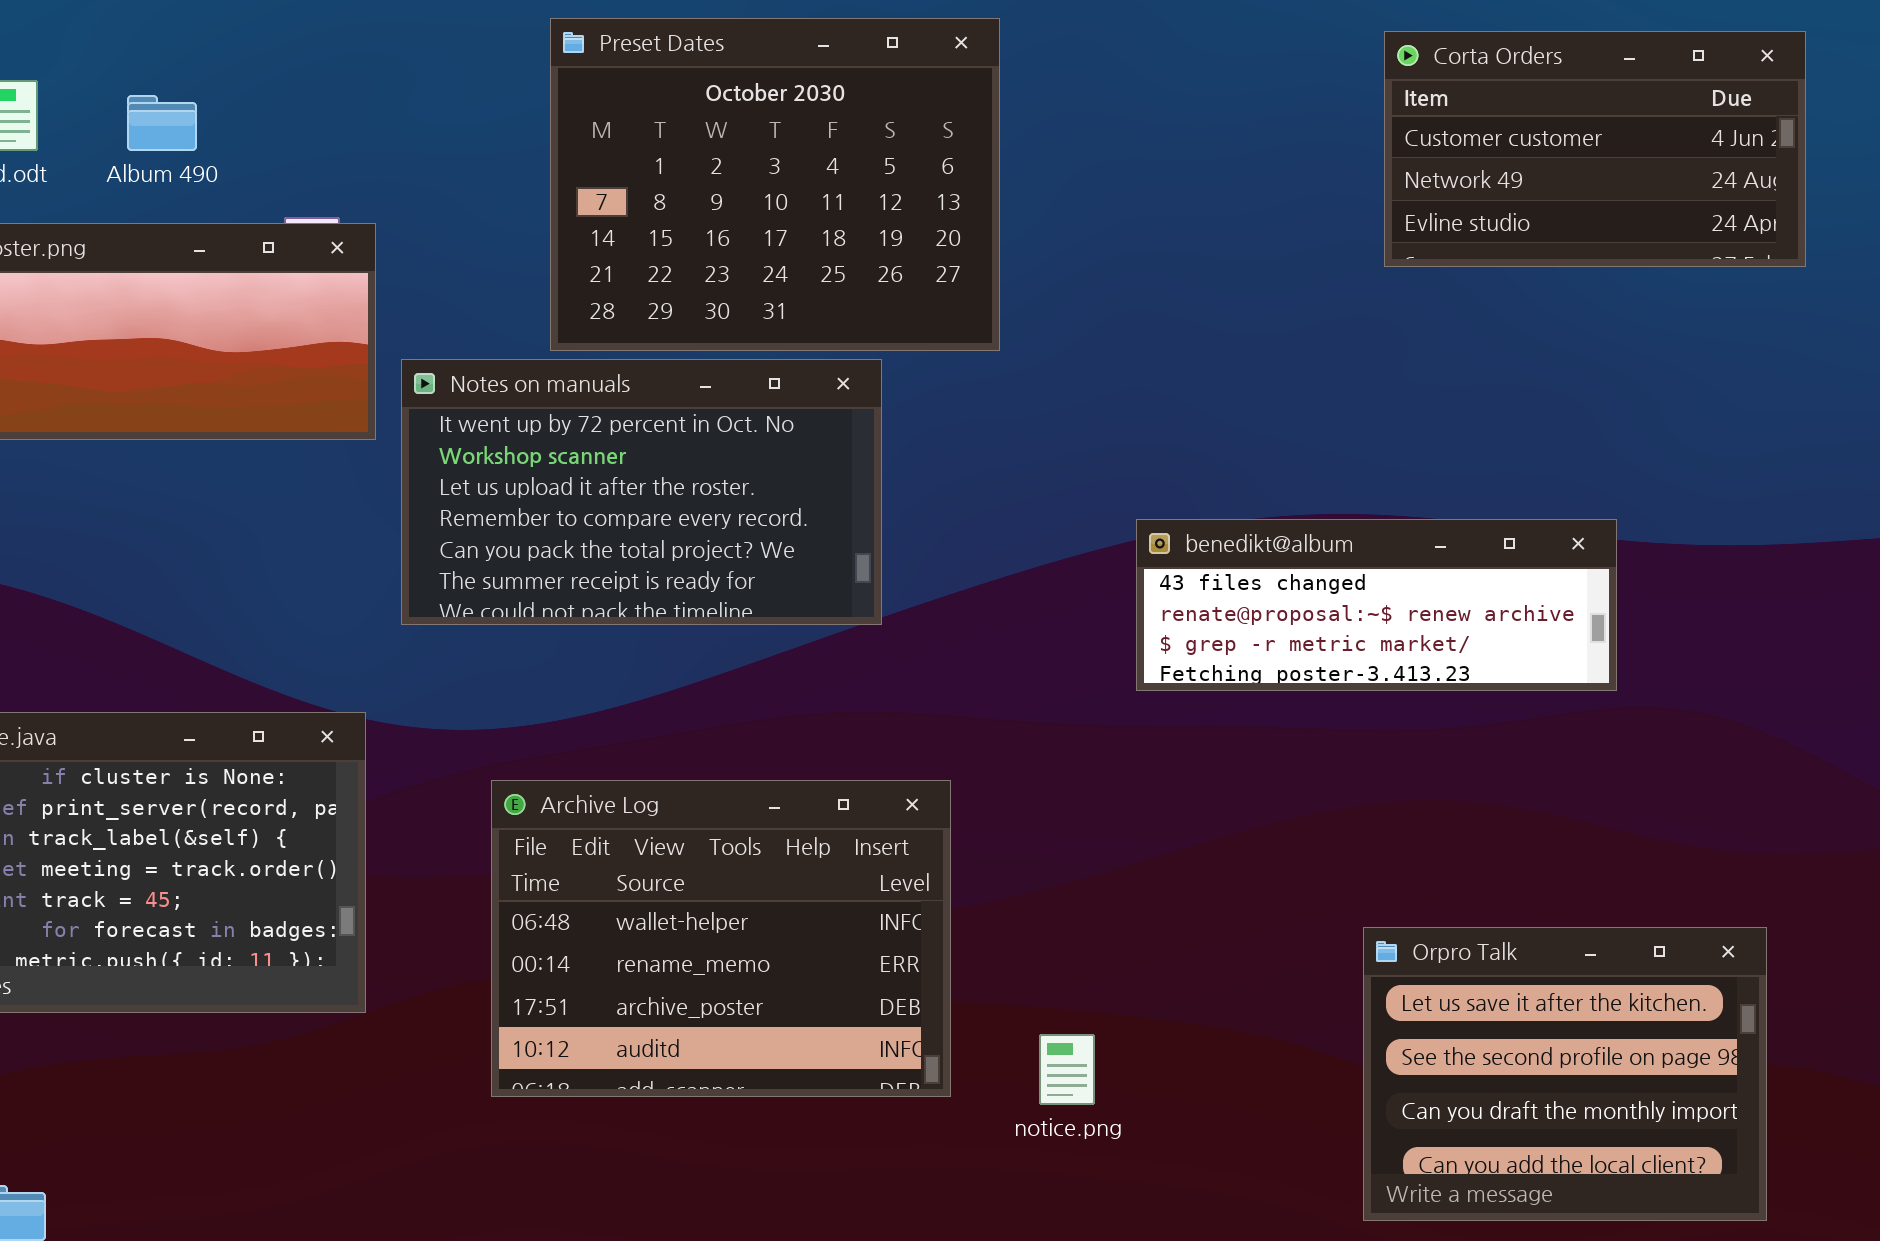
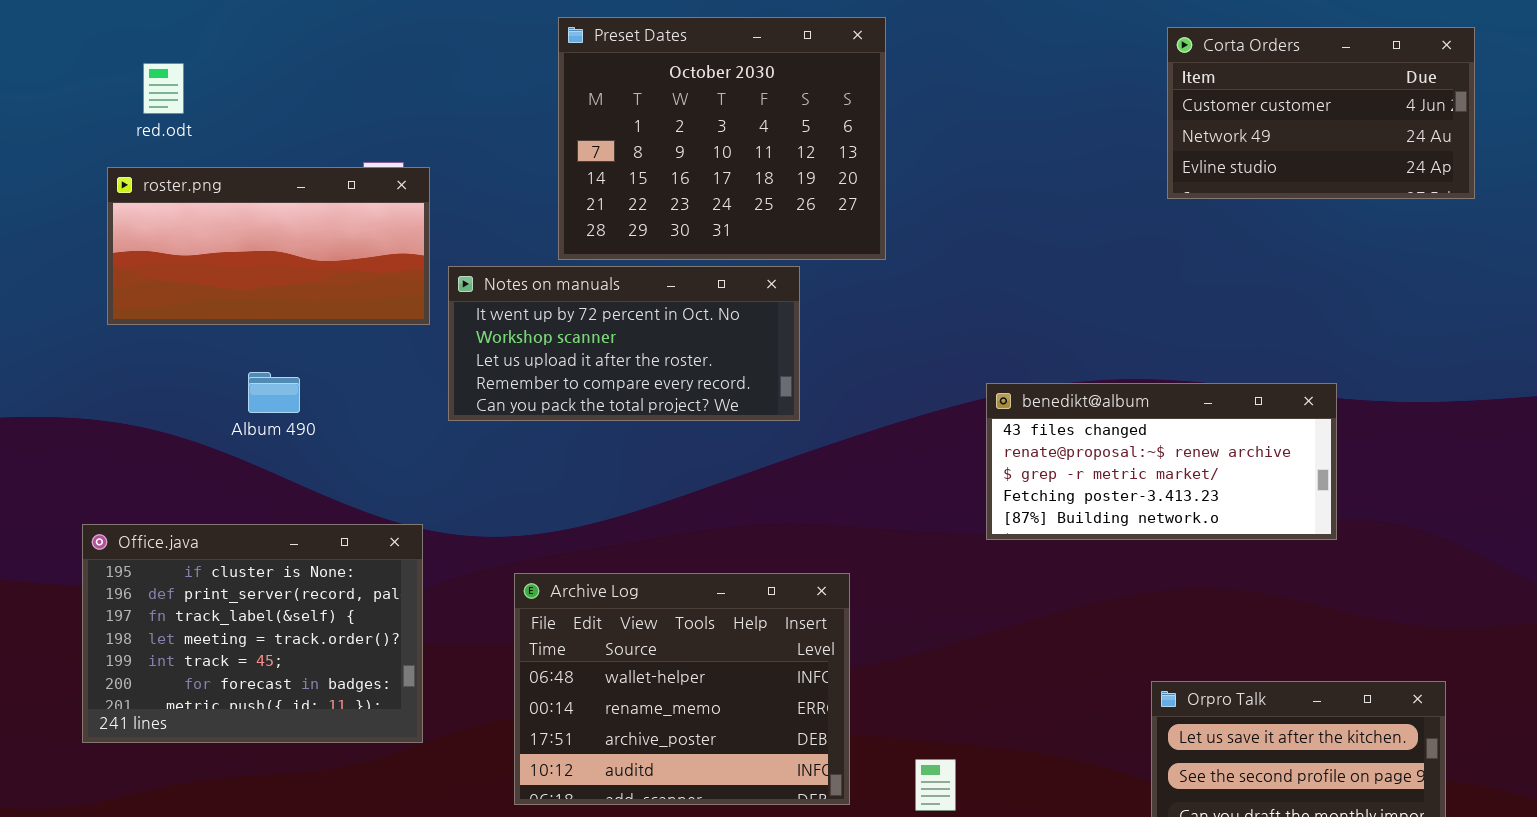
Album 490: [127,95,197,151] -> [248,372,300,413], moved
Notes on manuals: [401,359,882,625] -> [448,266,800,421], resized
benedikt@album: [1136,519,1617,691] -> [986,383,1337,540], resized

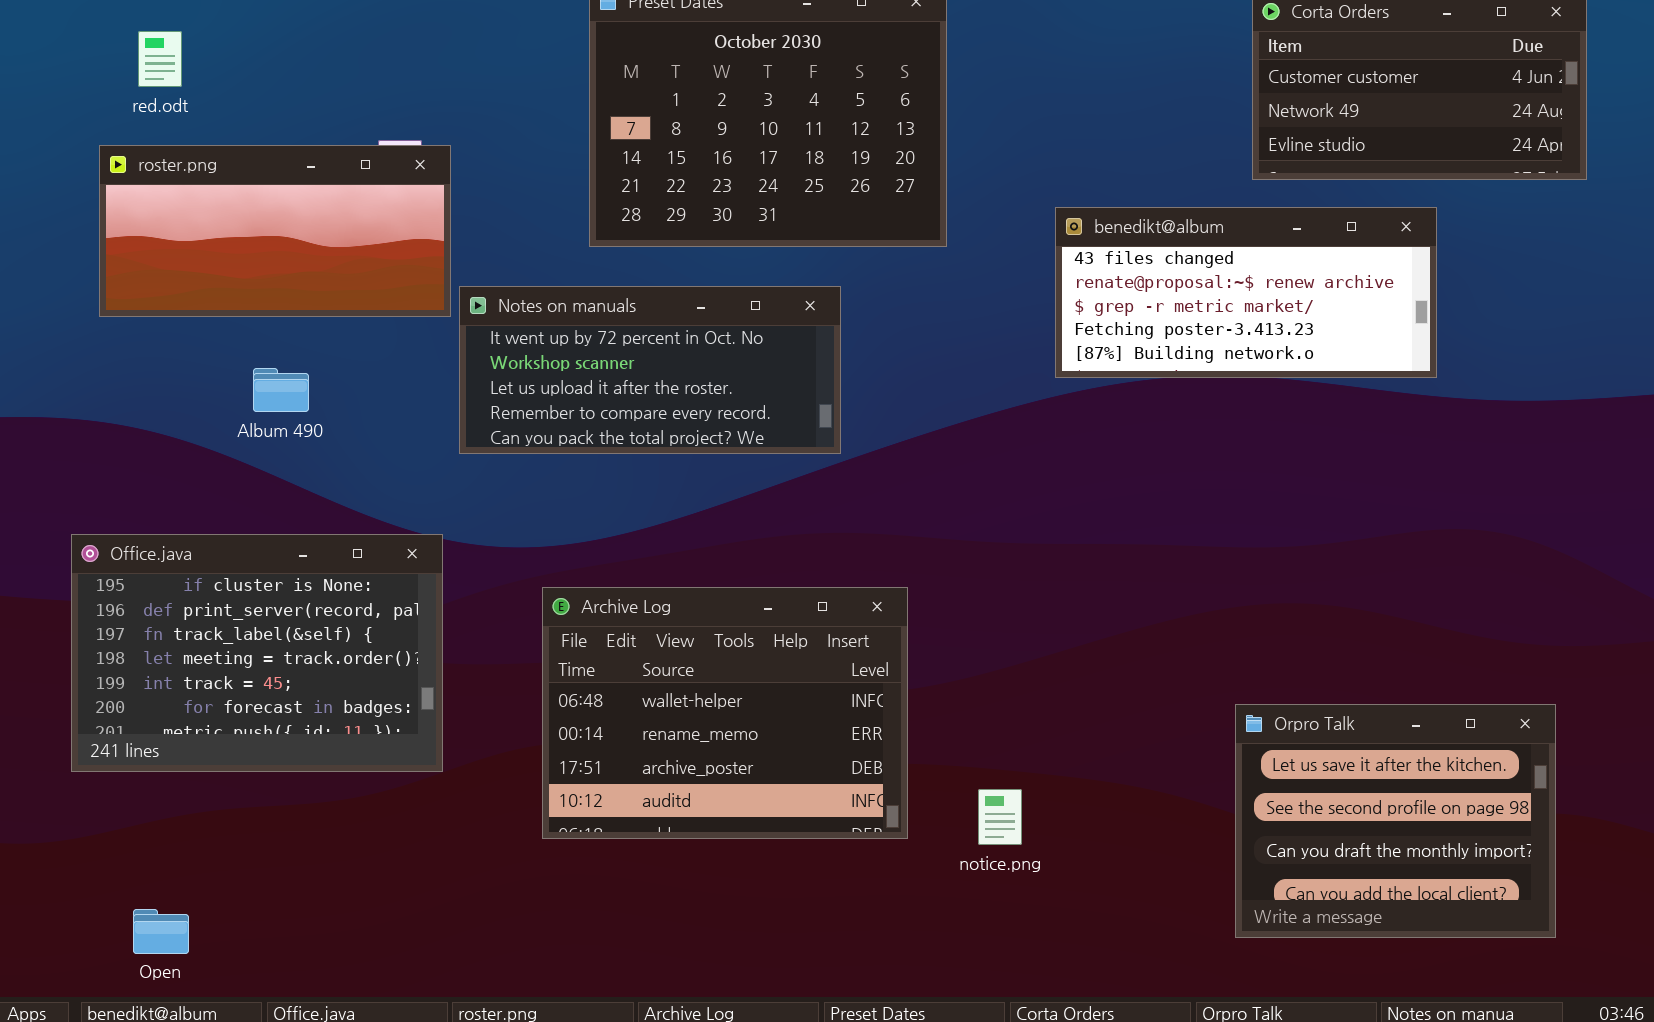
Notes on manuals: [448,266,800,421] -> [459,286,841,454], moved
benedikt@album: [986,383,1337,540] -> [1055,207,1437,378], moved

